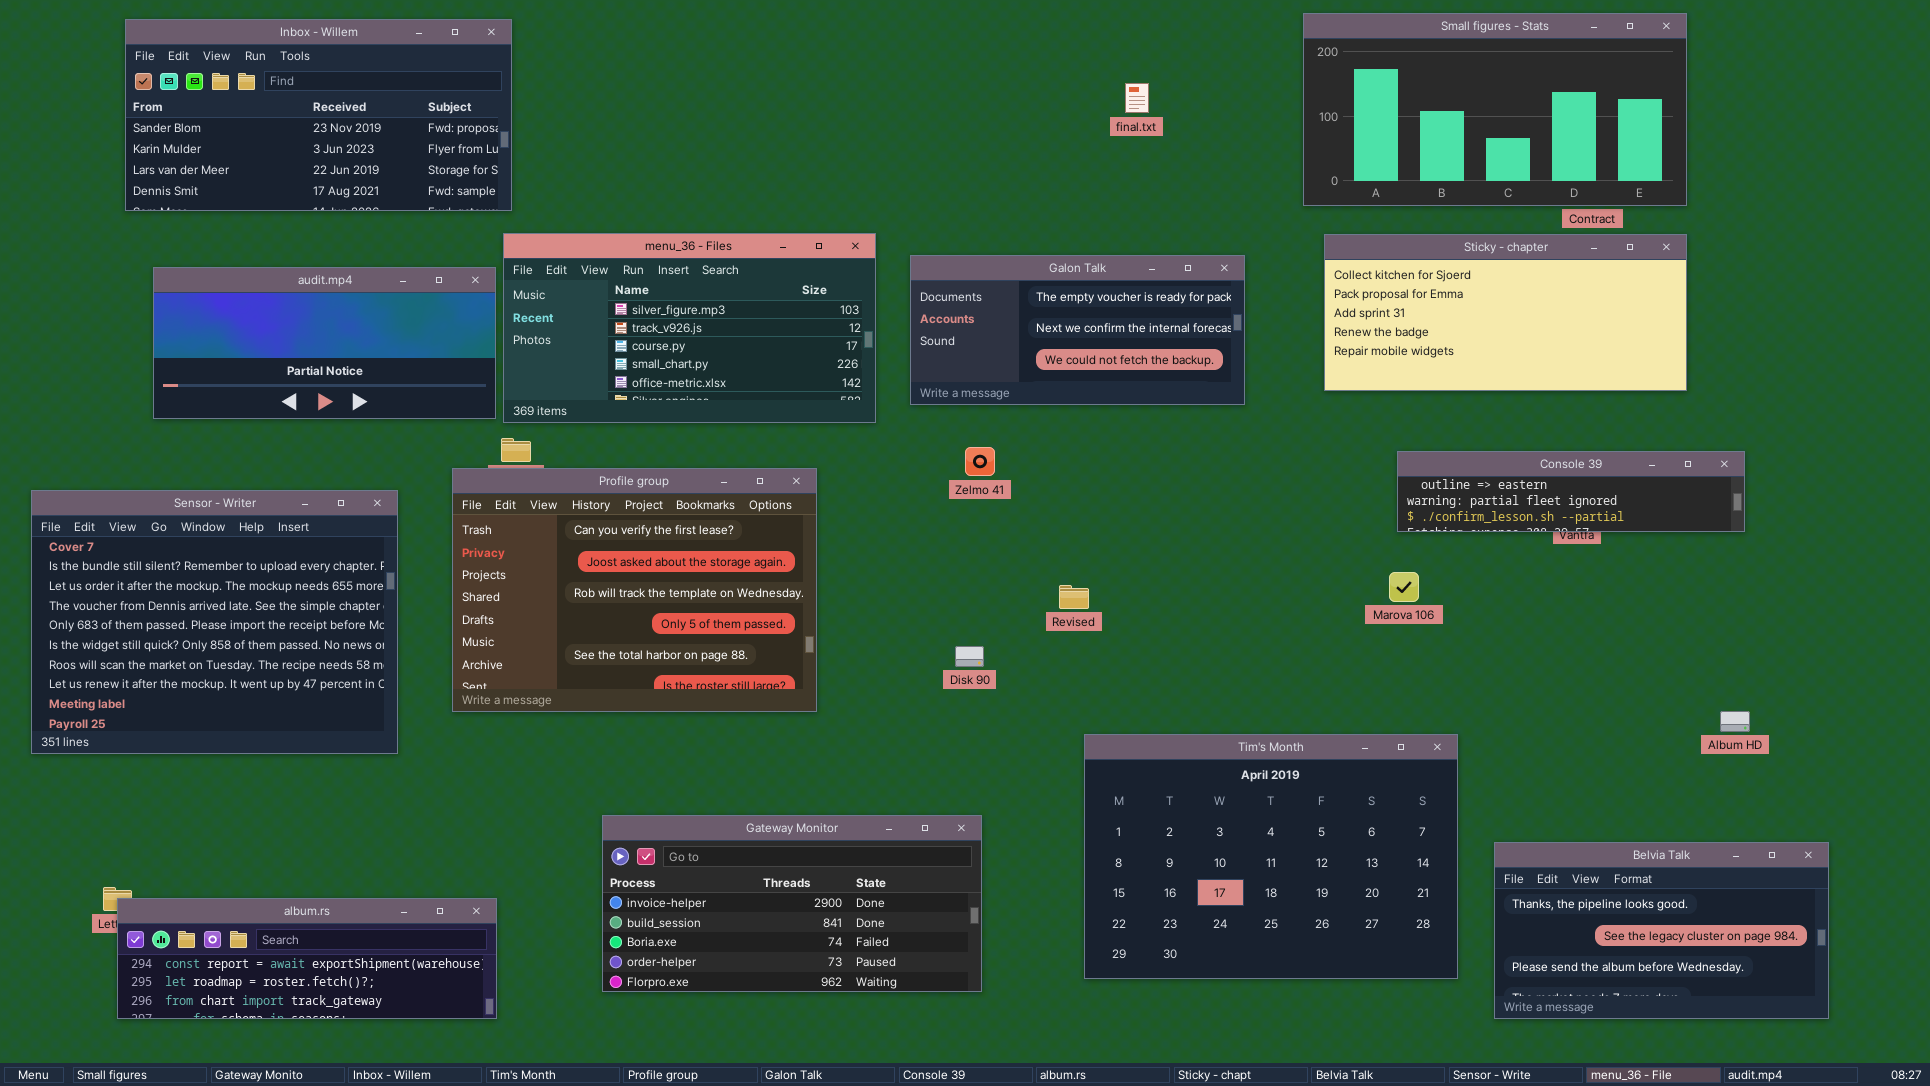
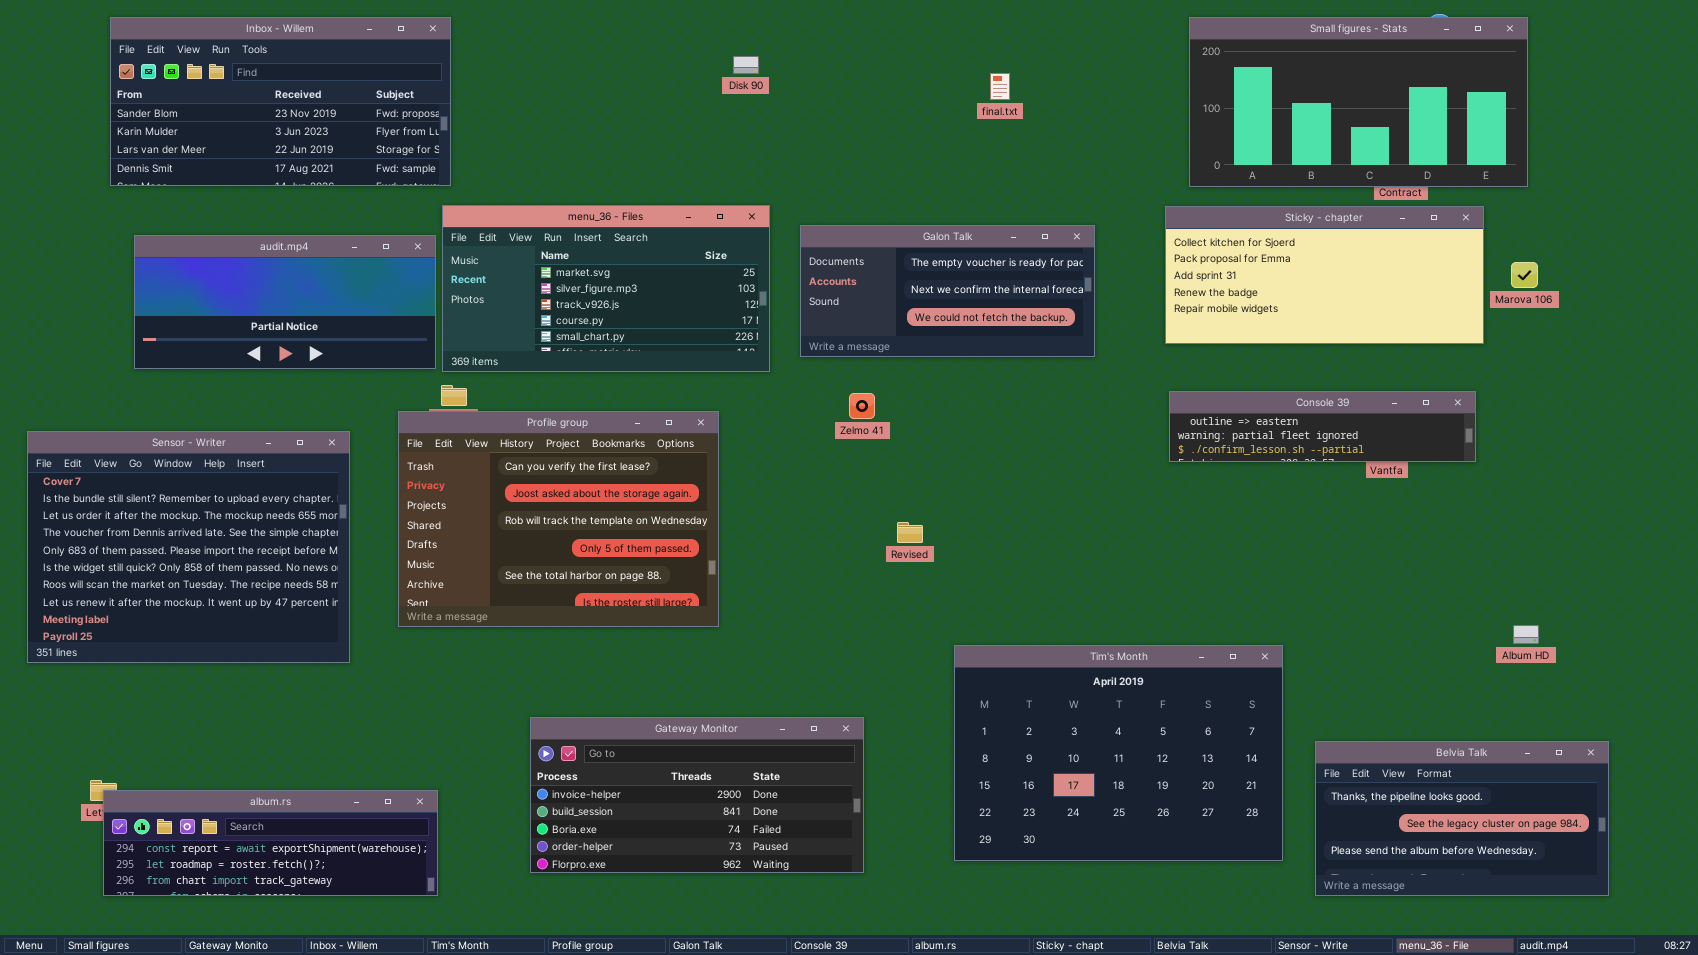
Small figures - Stats: [1303,13,1687,206] -> [1189,17,1528,187], moved
menu_36 - Files: [503,233,876,423] -> [442,205,770,372], scrolled up 1 row
Console 39: [1397,451,1745,532] -> [1169,391,1476,462], moved
Marova 106: [1389,572,1419,602] -> [1511,262,1538,288], moved
Revised: [1059,585,1089,609] -> [897,522,923,543], moved
Disk 90: [955,646,984,667] -> [733,56,759,74], moved

